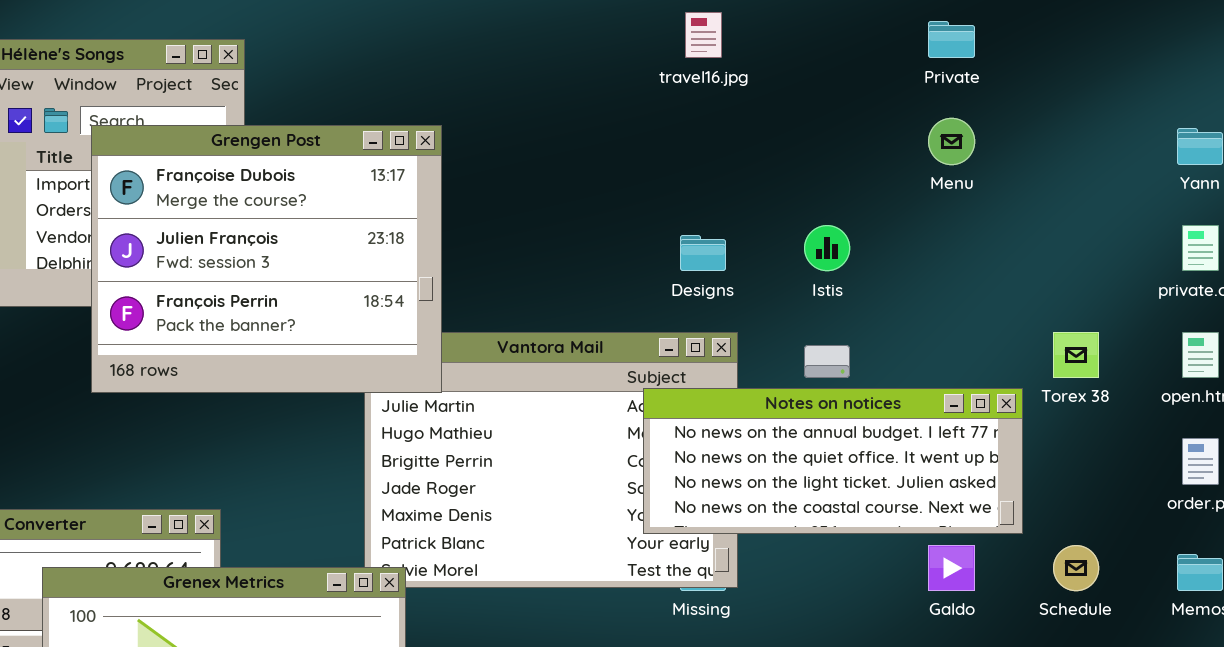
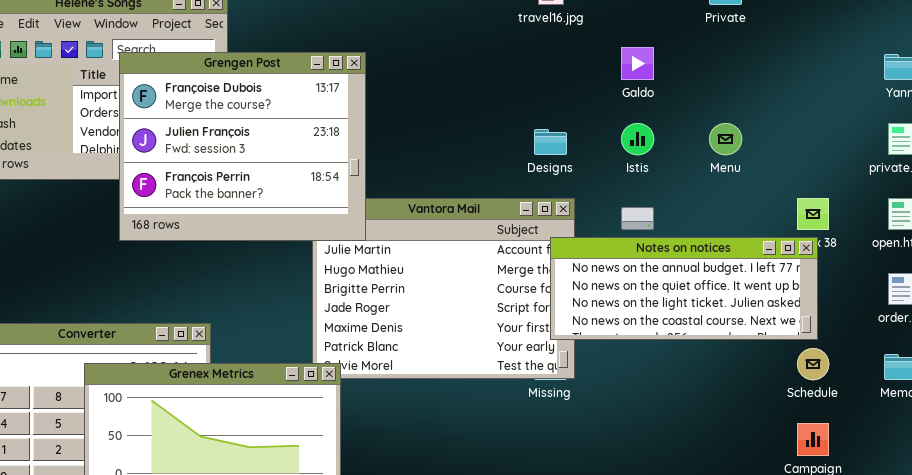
Menu: [928,118,975,165] -> [709,123,742,155], moved
Notes on notices: [643,388,1023,534] -> [550,237,818,340], moved
Galdo: [928,545,975,591] -> [621,47,654,80], moved

